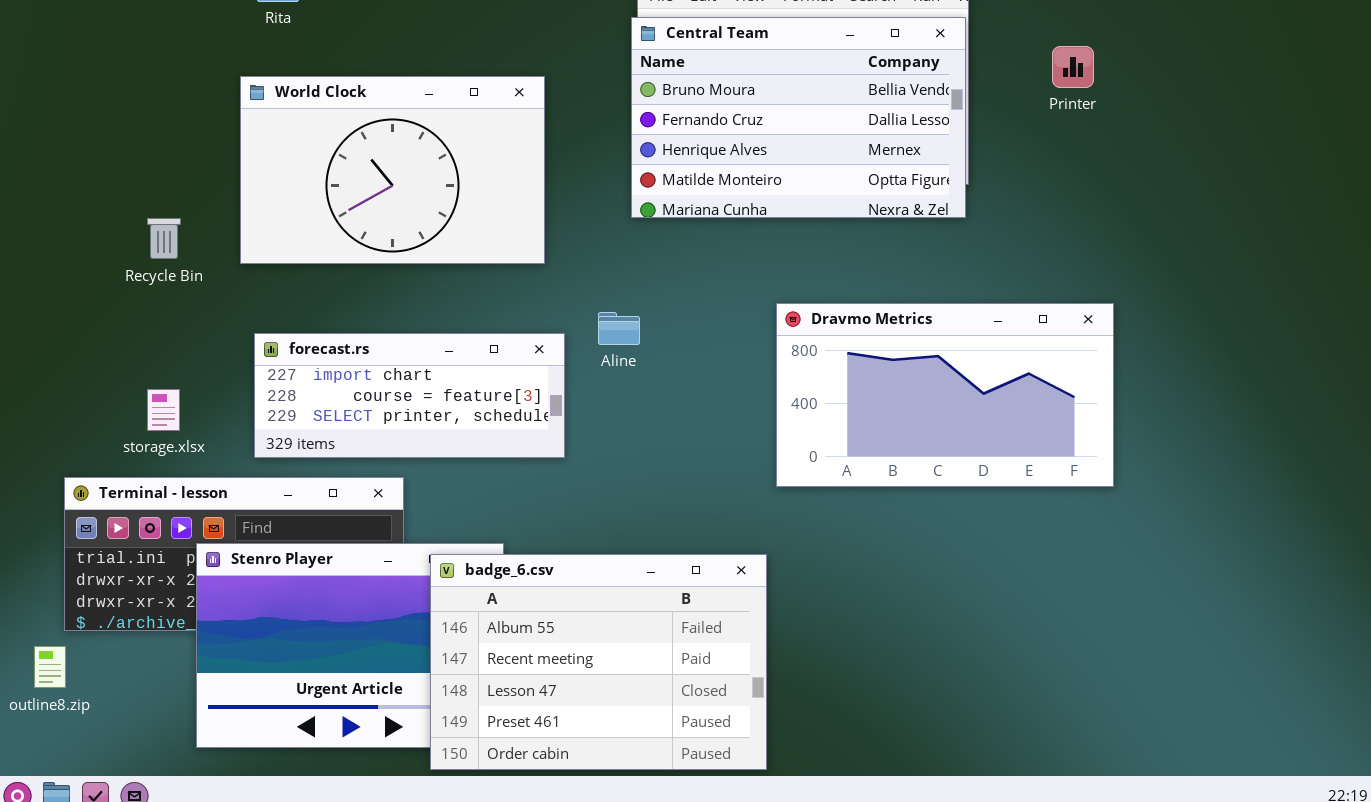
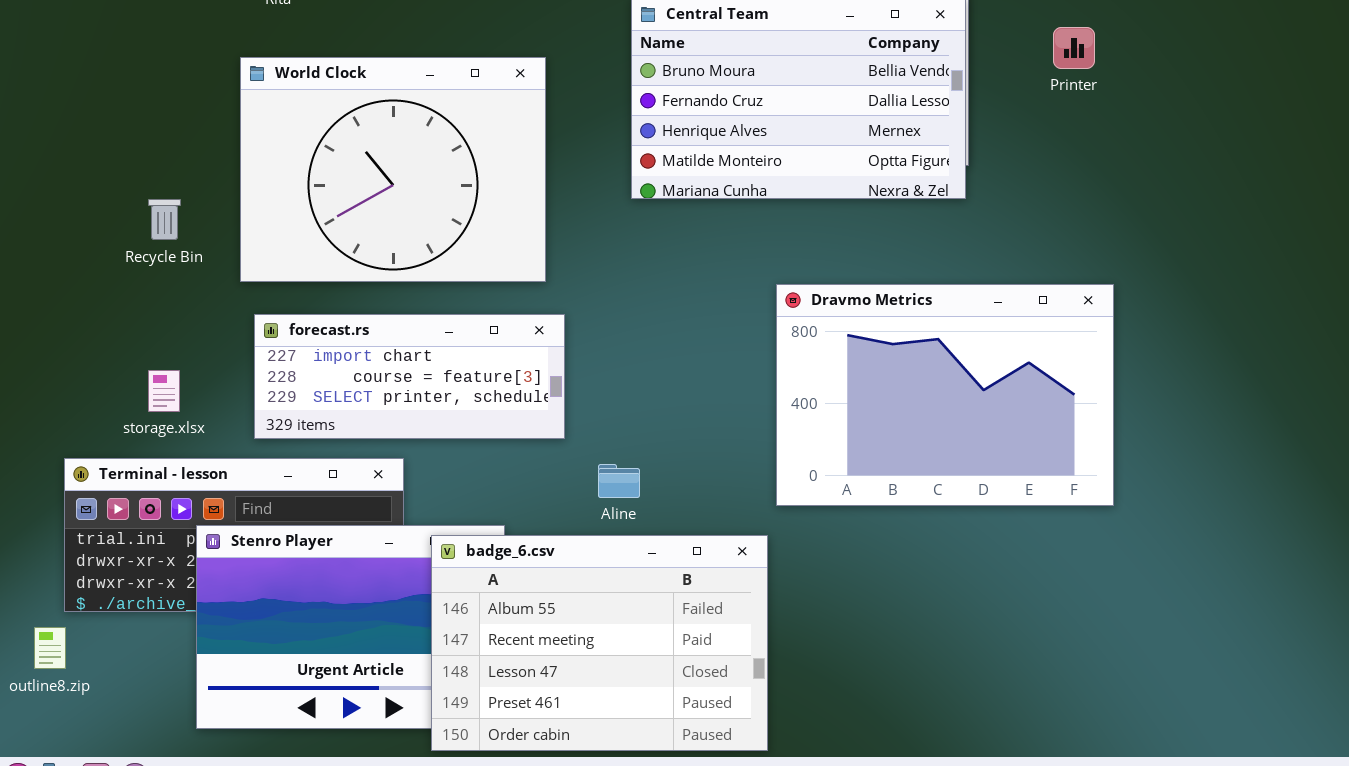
World Clock: [240,76,545,264] -> [240,57,546,282], resized
Dravmo Metrics: [776,303,1114,487] -> [776,284,1114,506], resized
Aline: [598,312,640,345] -> [598,464,640,498], moved

